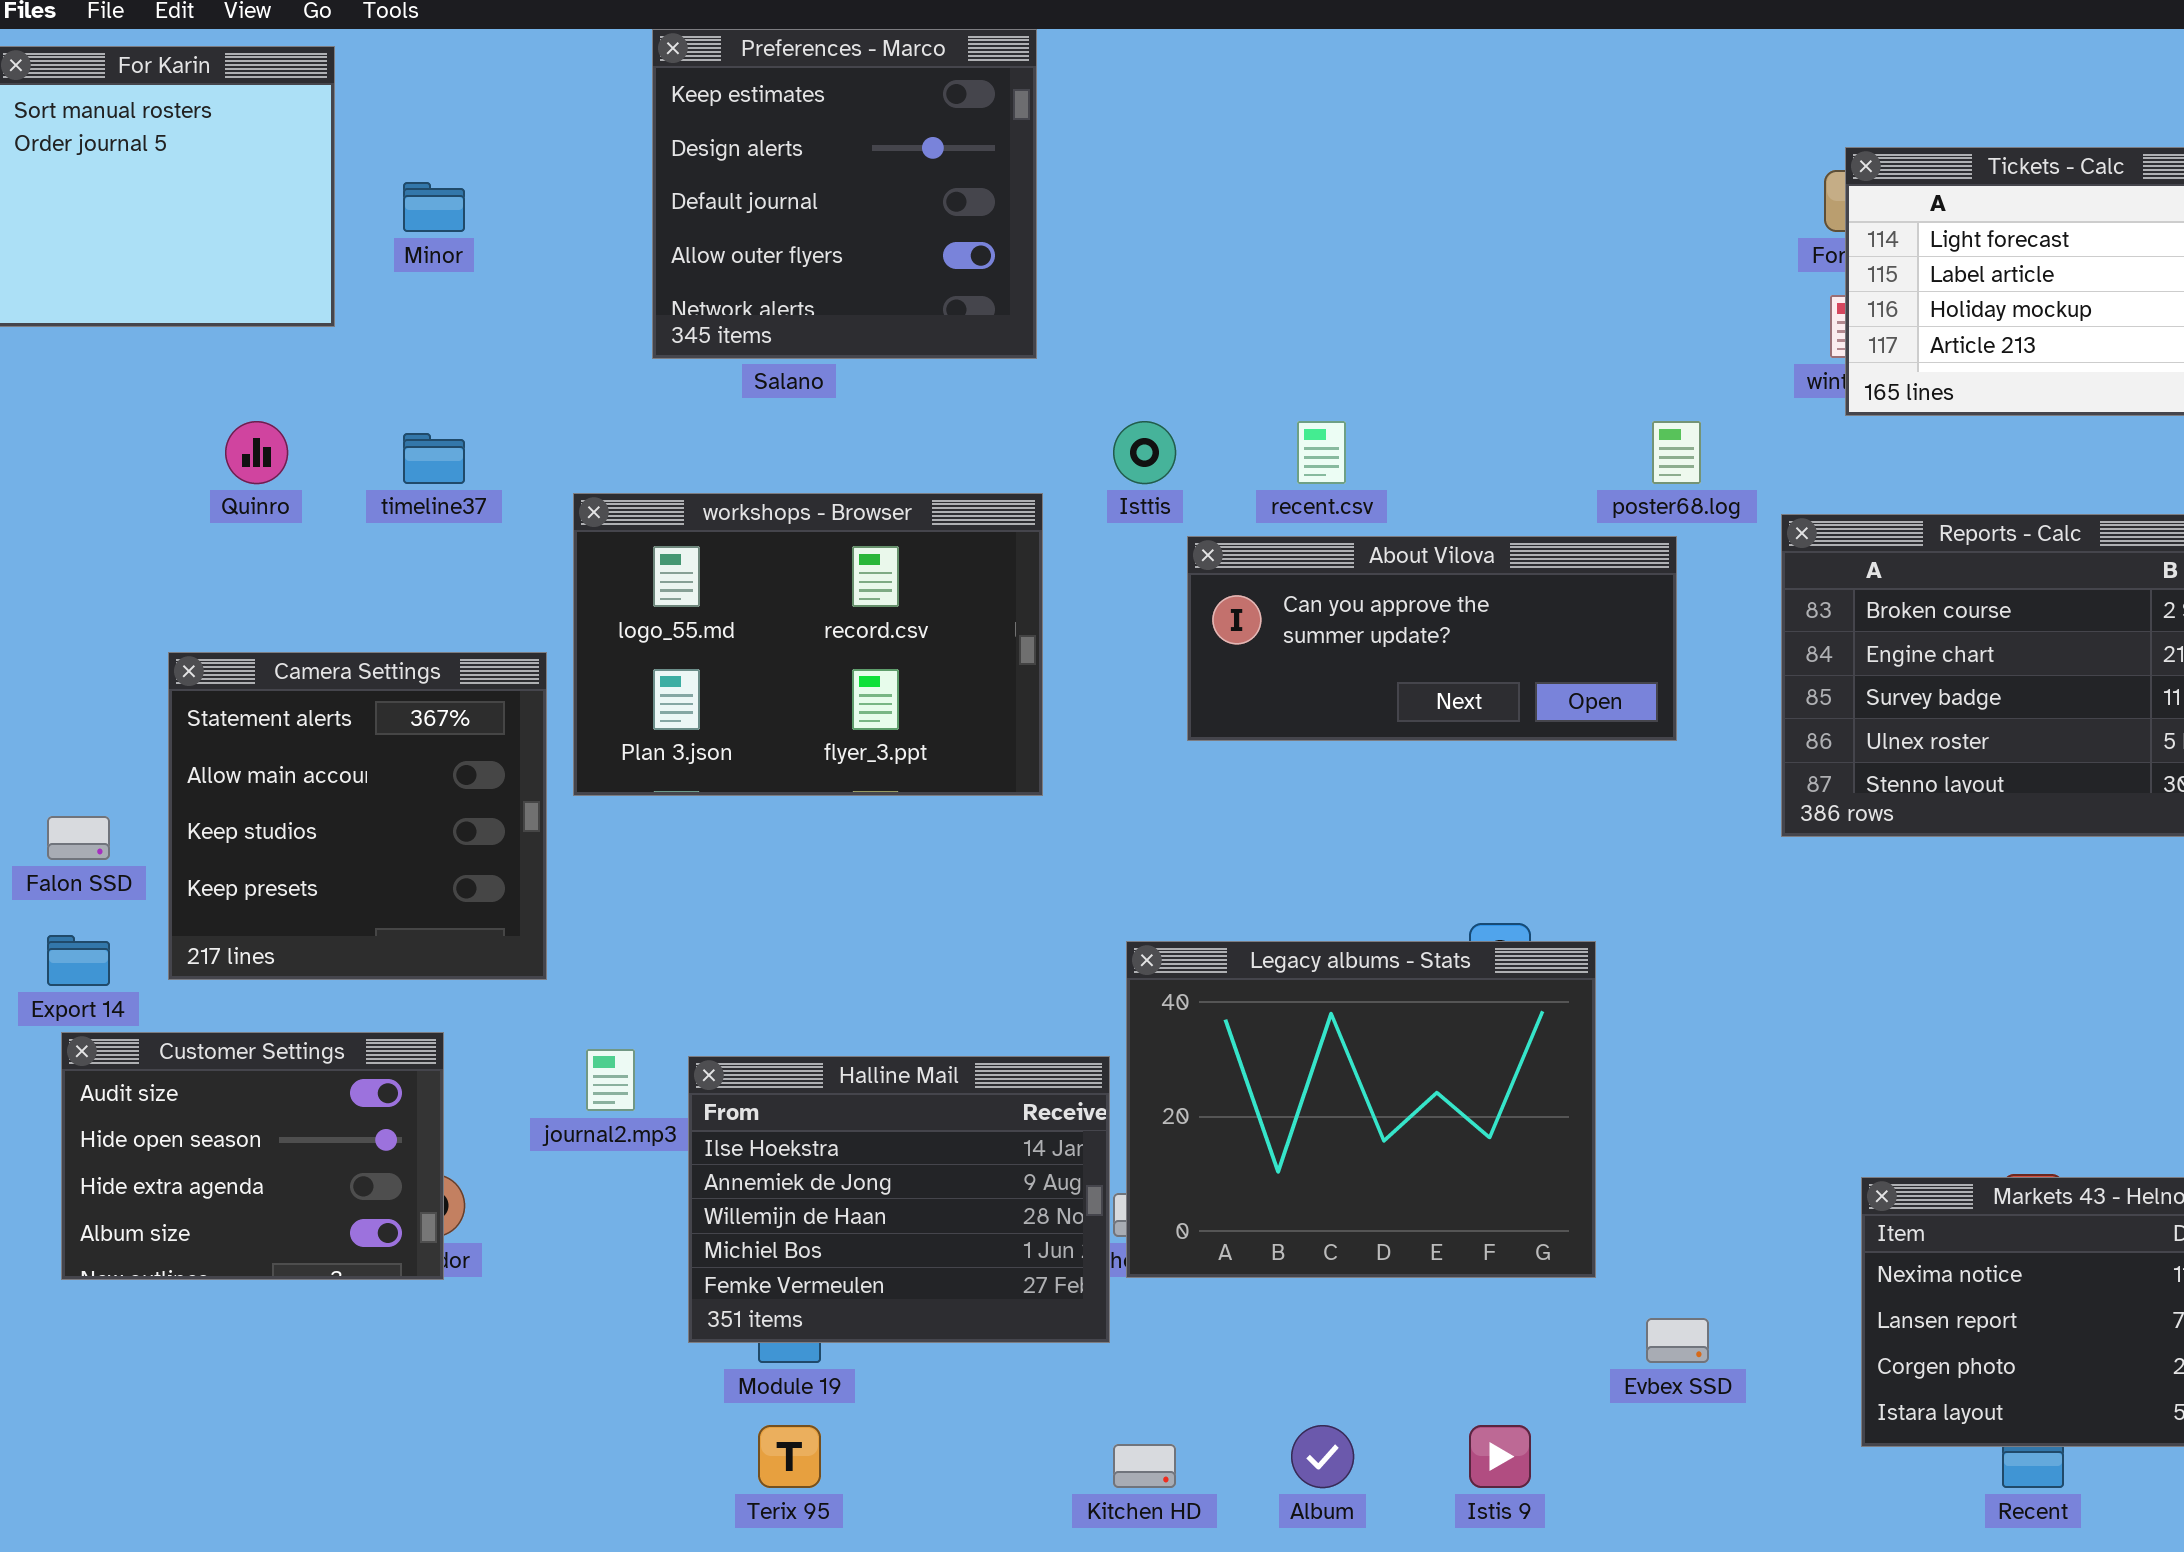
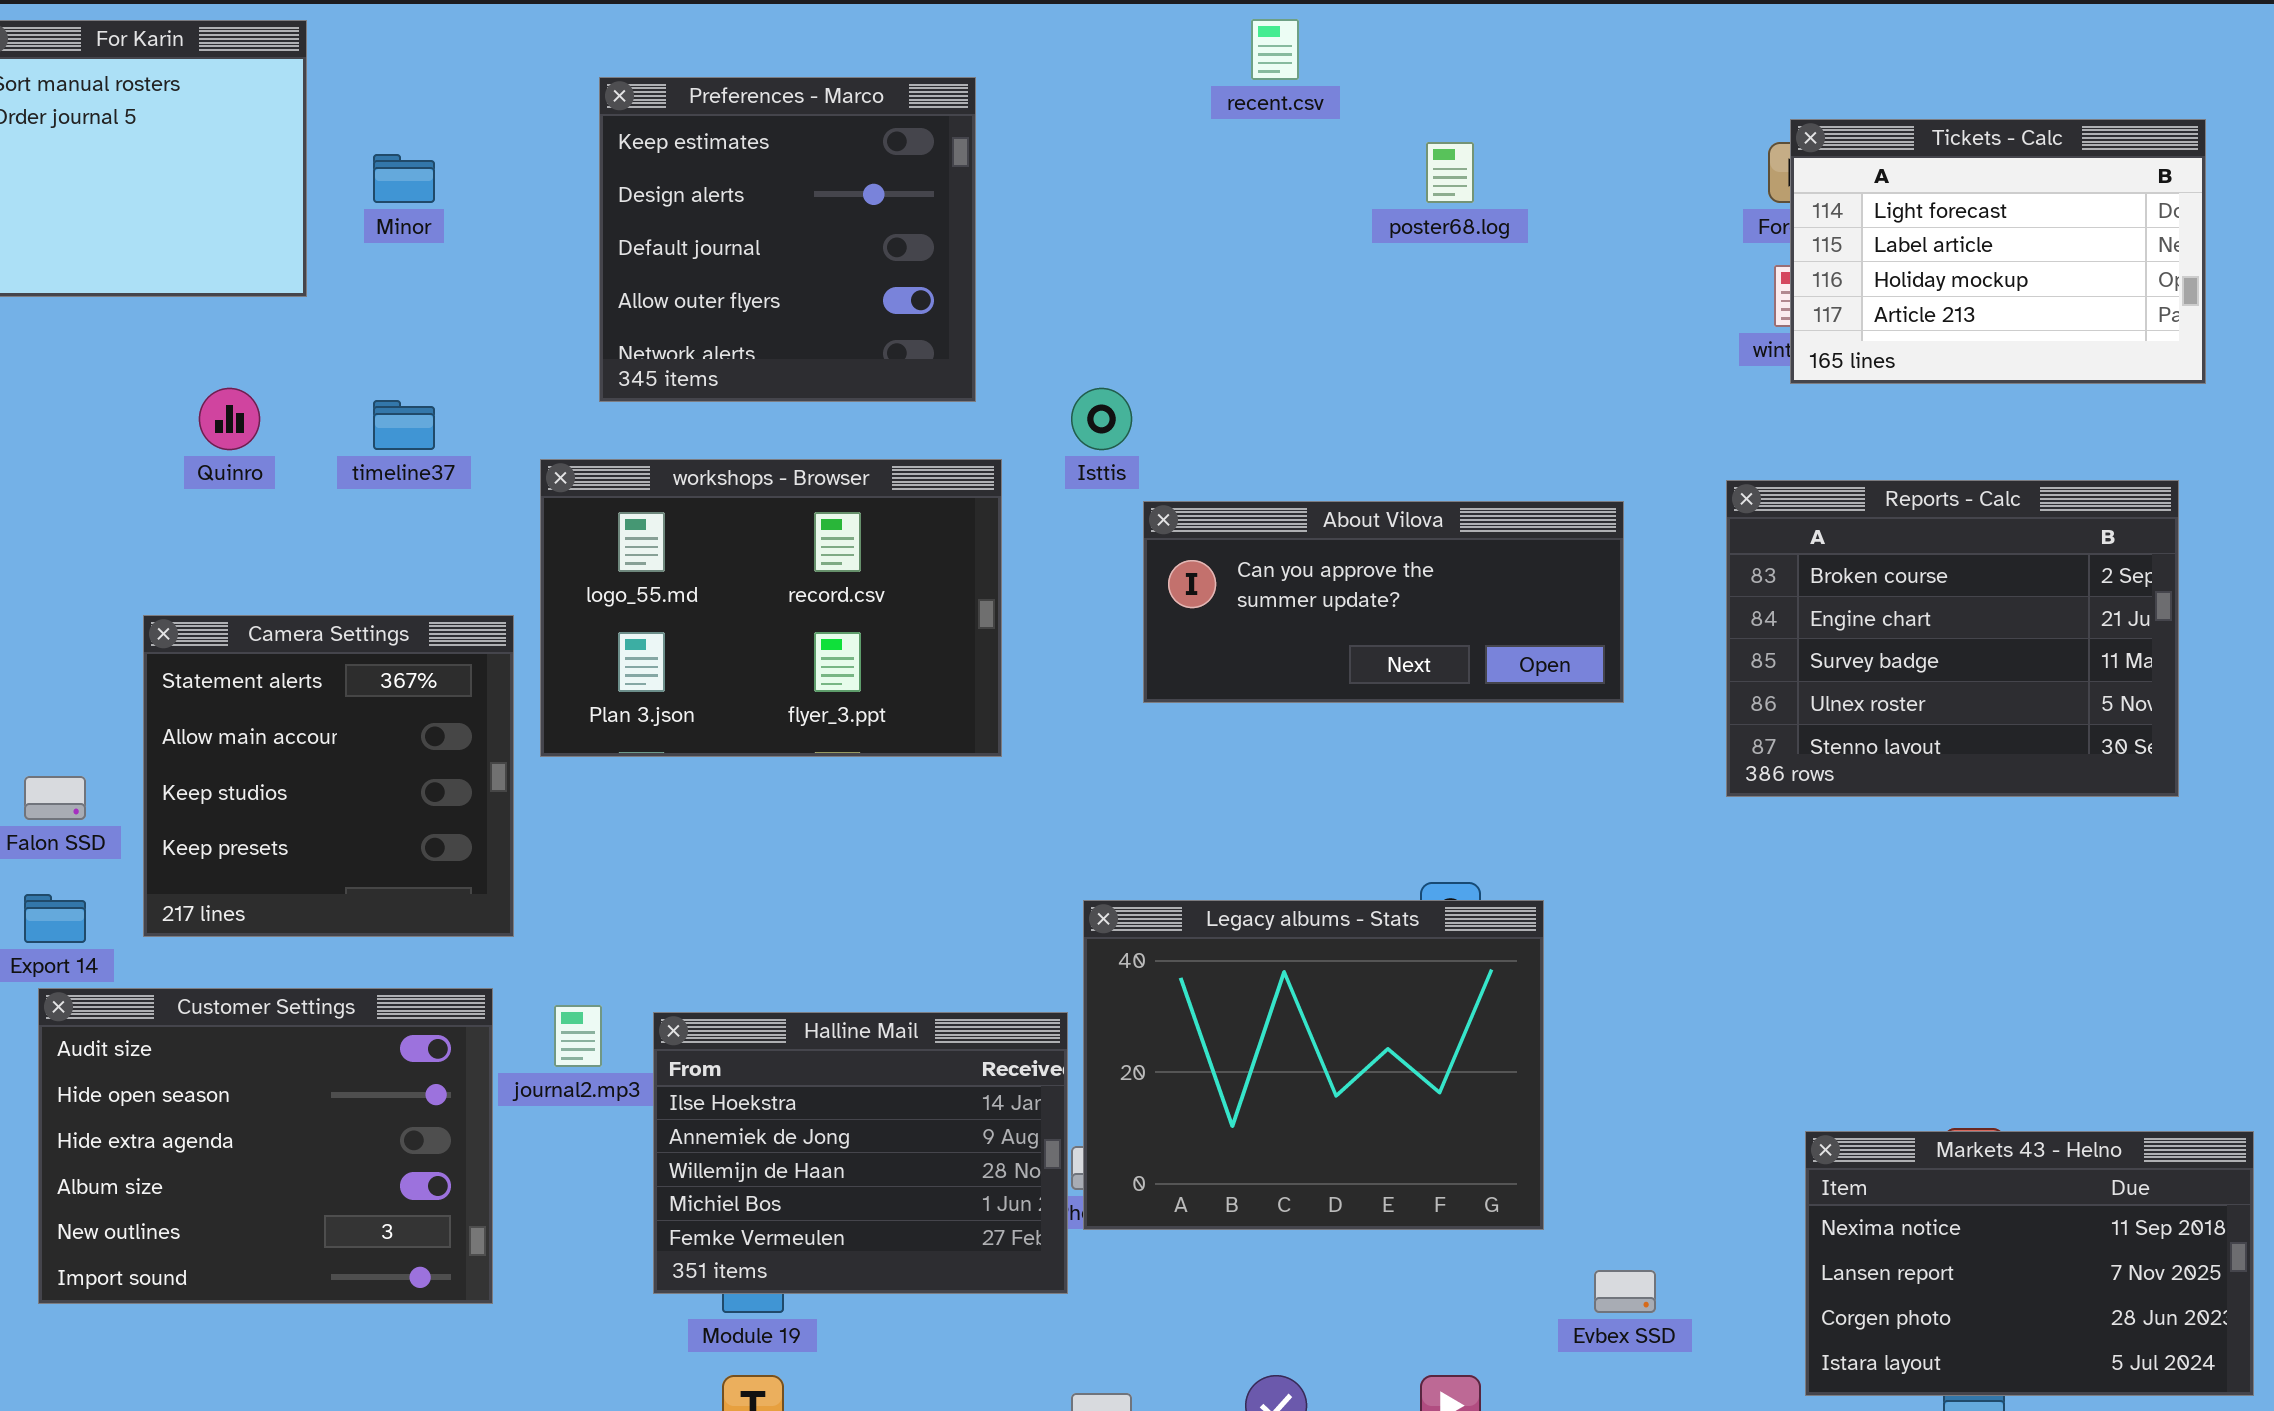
Preferences - Marco: [652,29,1037,359] -> [599,77,976,402], moved
recent.csv: [1297,421,1346,484] -> [1251,19,1299,80], moved
poster68.log: [1652,421,1701,484] -> [1426,142,1474,203], moved
Customer Settings: [61,1032,444,1280] -> [38,988,493,1304], resized

